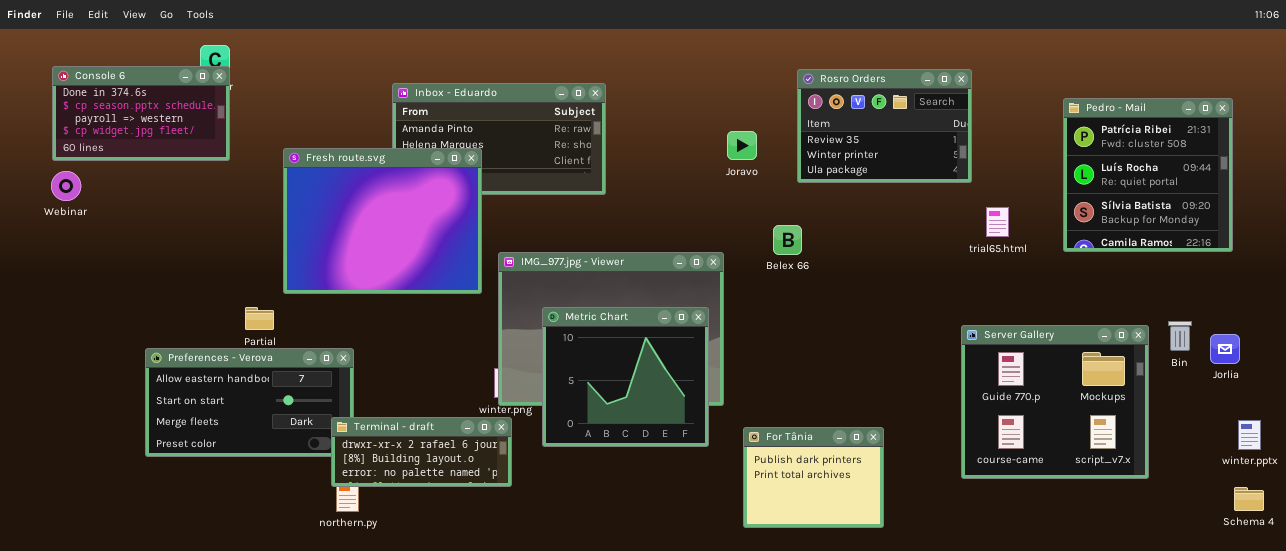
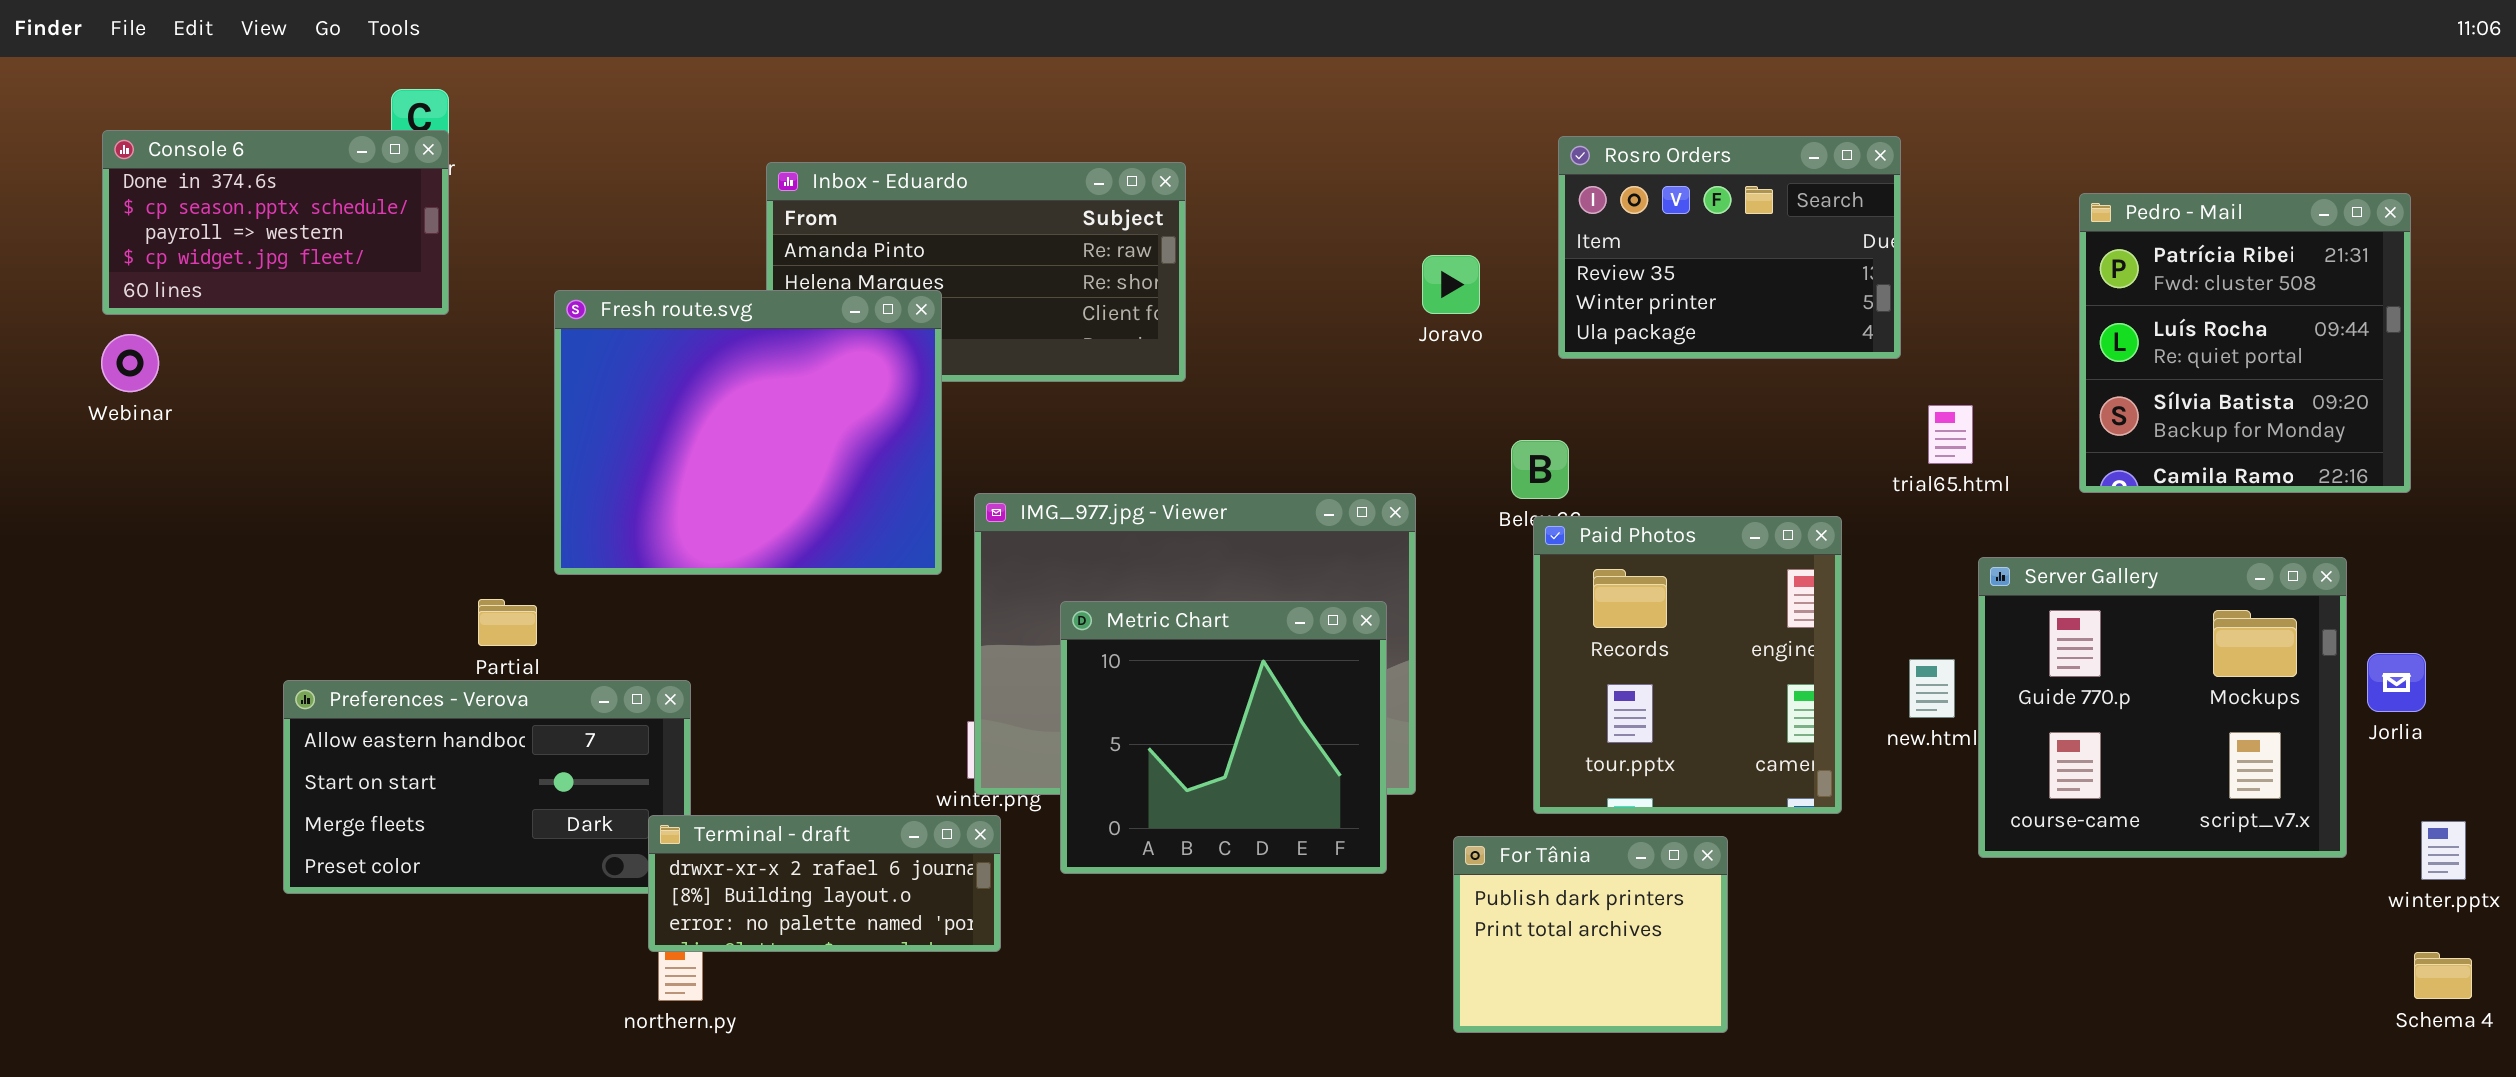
Paid Photos: none -> [1533,516,1842,814], opened
Server Gallery: [961,325,1149,479] -> [1978,557,2347,858], moved

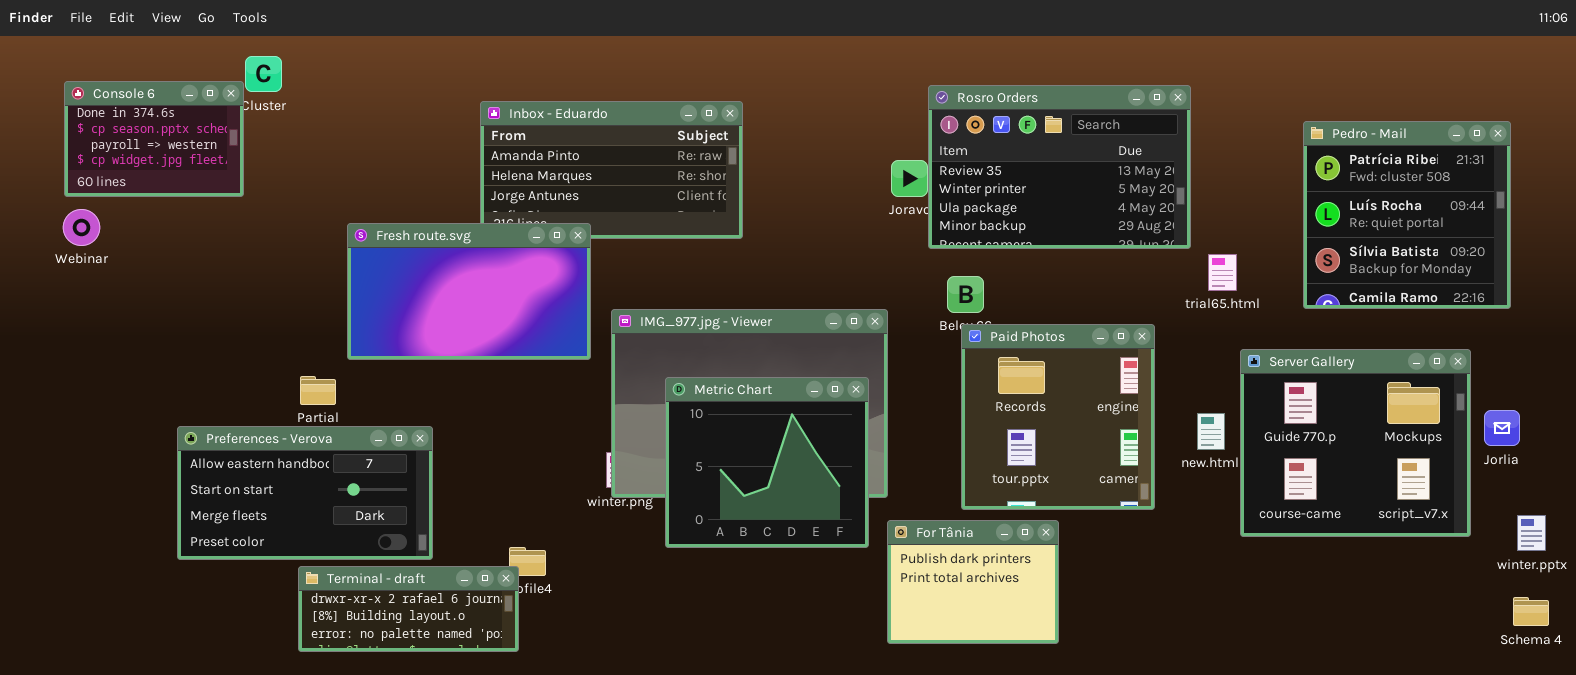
Console 6: [102,130,449,315] -> [64,81,244,197], resized
Rosro Orders: [1558,136,1901,359] -> [928,85,1191,249], resized
Fresh route.svg: [554,290,942,575] -> [347,223,591,360], resized
Terminal - draft: [648,815,1001,952] -> [298,566,519,652], moved
For Tânia: [1453,836,1728,1033] -> [887,520,1059,644], moved

